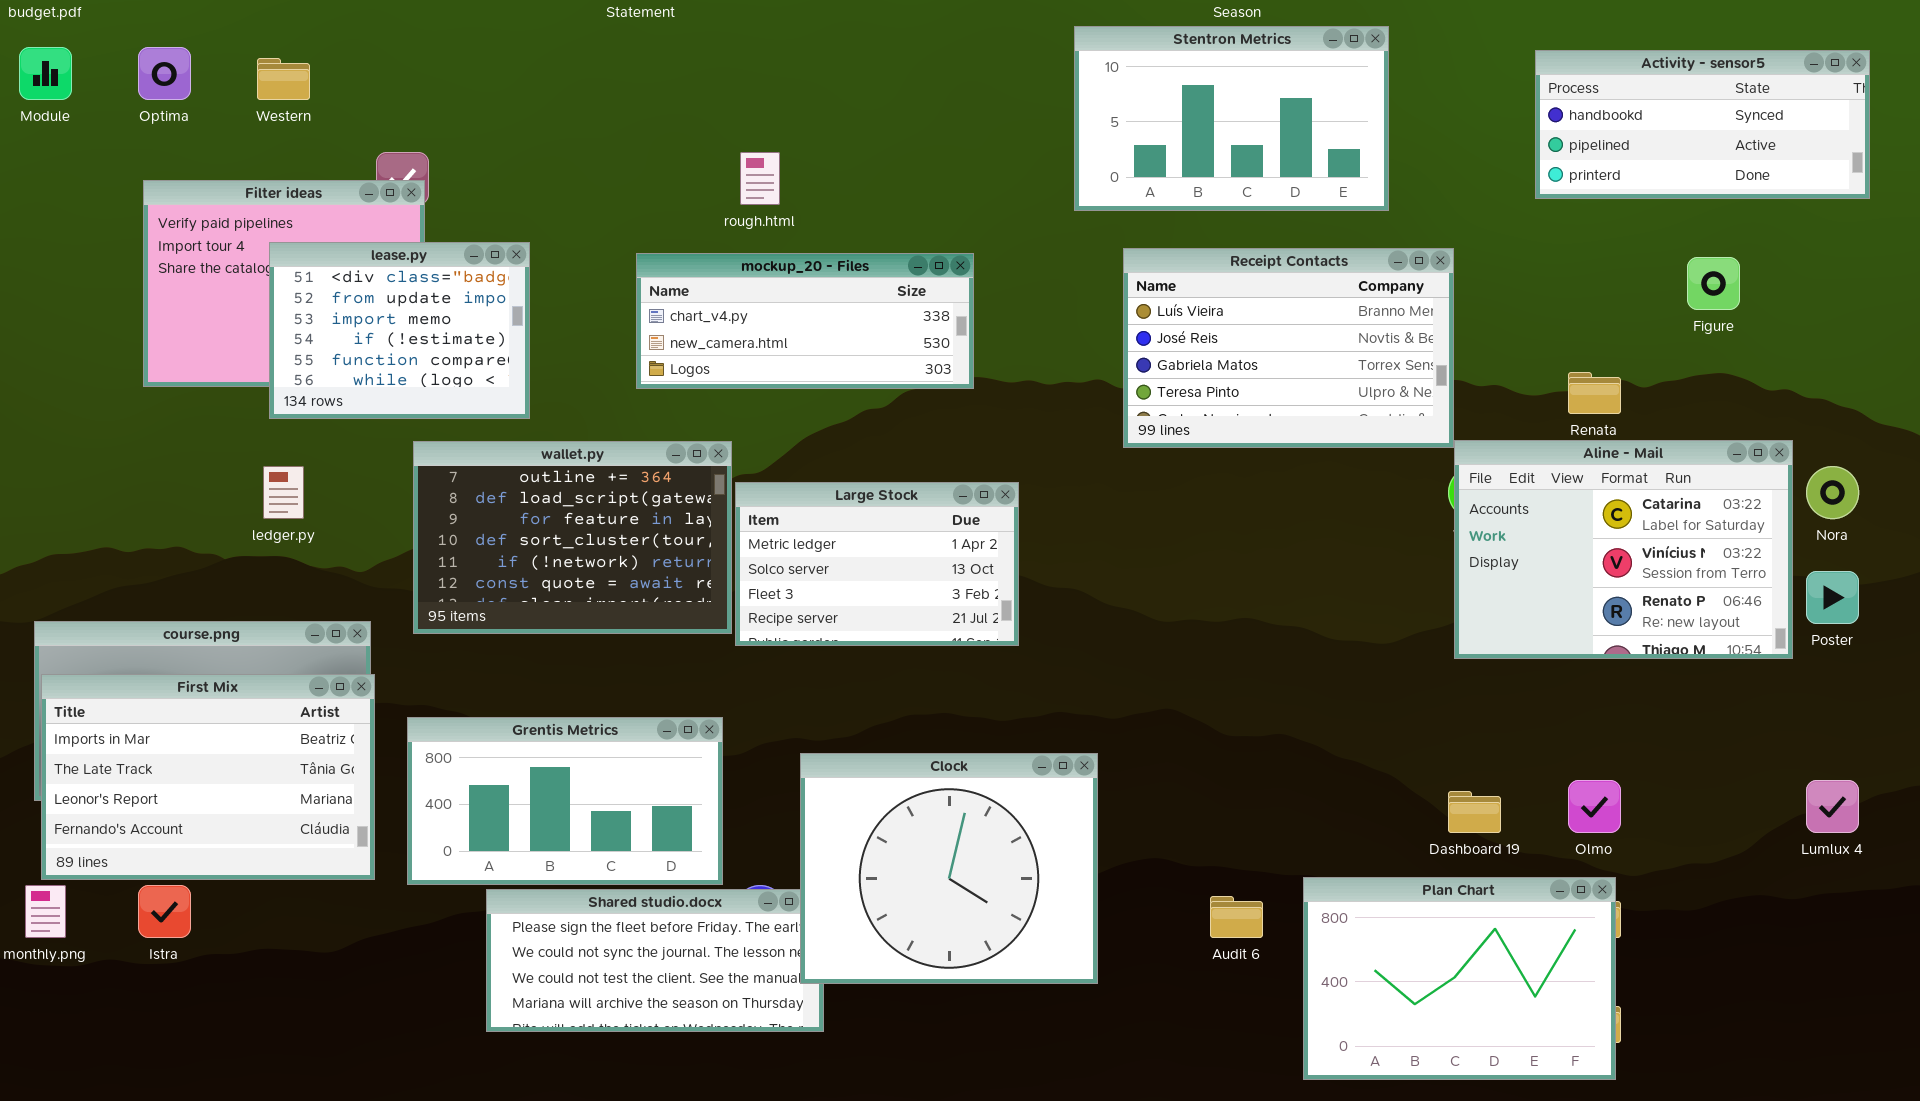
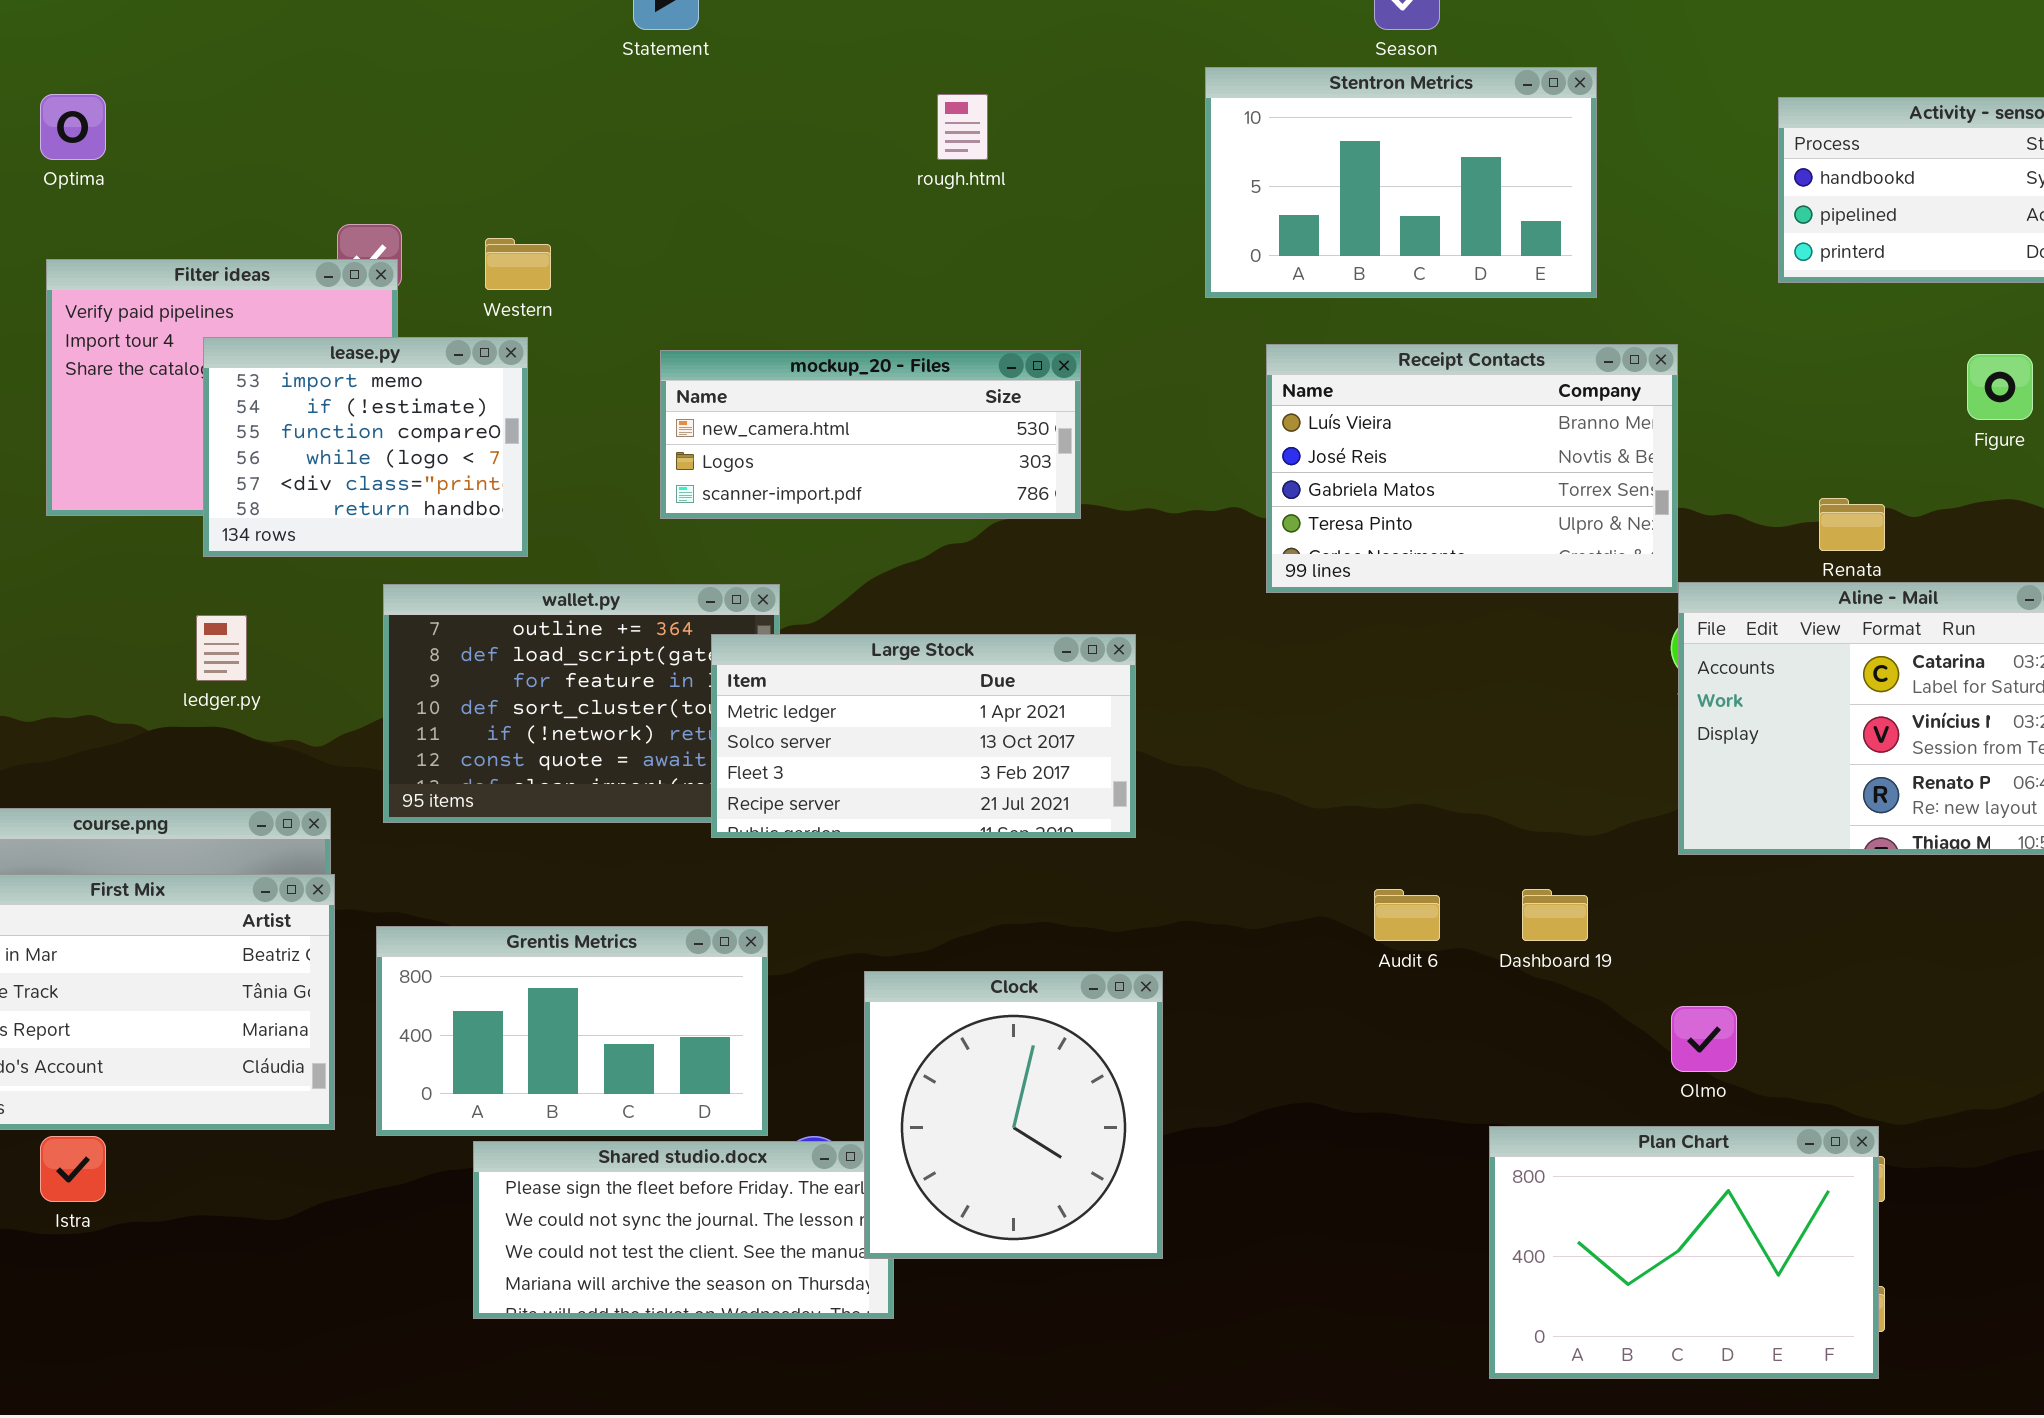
Western: [257,58,310,100] -> [485,238,551,290], moved
rough.html: [740,152,780,205] -> [937,94,988,160], moved
lease.py: [269,242,530,419] -> [203,337,528,557], scrolled down 2 rows
mockup_20 - Files: [636,253,974,389] -> [660,350,1081,519], scrolled down 1 row
Large Stock: [735,482,1019,646] -> [711,634,1136,838], resized
Clock: [800,753,1098,984] -> [864,971,1163,1259], resized
Olmo: [1568,780,1621,833] -> [1671,1006,1737,1072], moved
Dashboard 19: [1448,791,1501,833] -> [1522,889,1588,941], moved
Audit 6: [1210,896,1263,938] -> [1374,889,1440,941], moved

